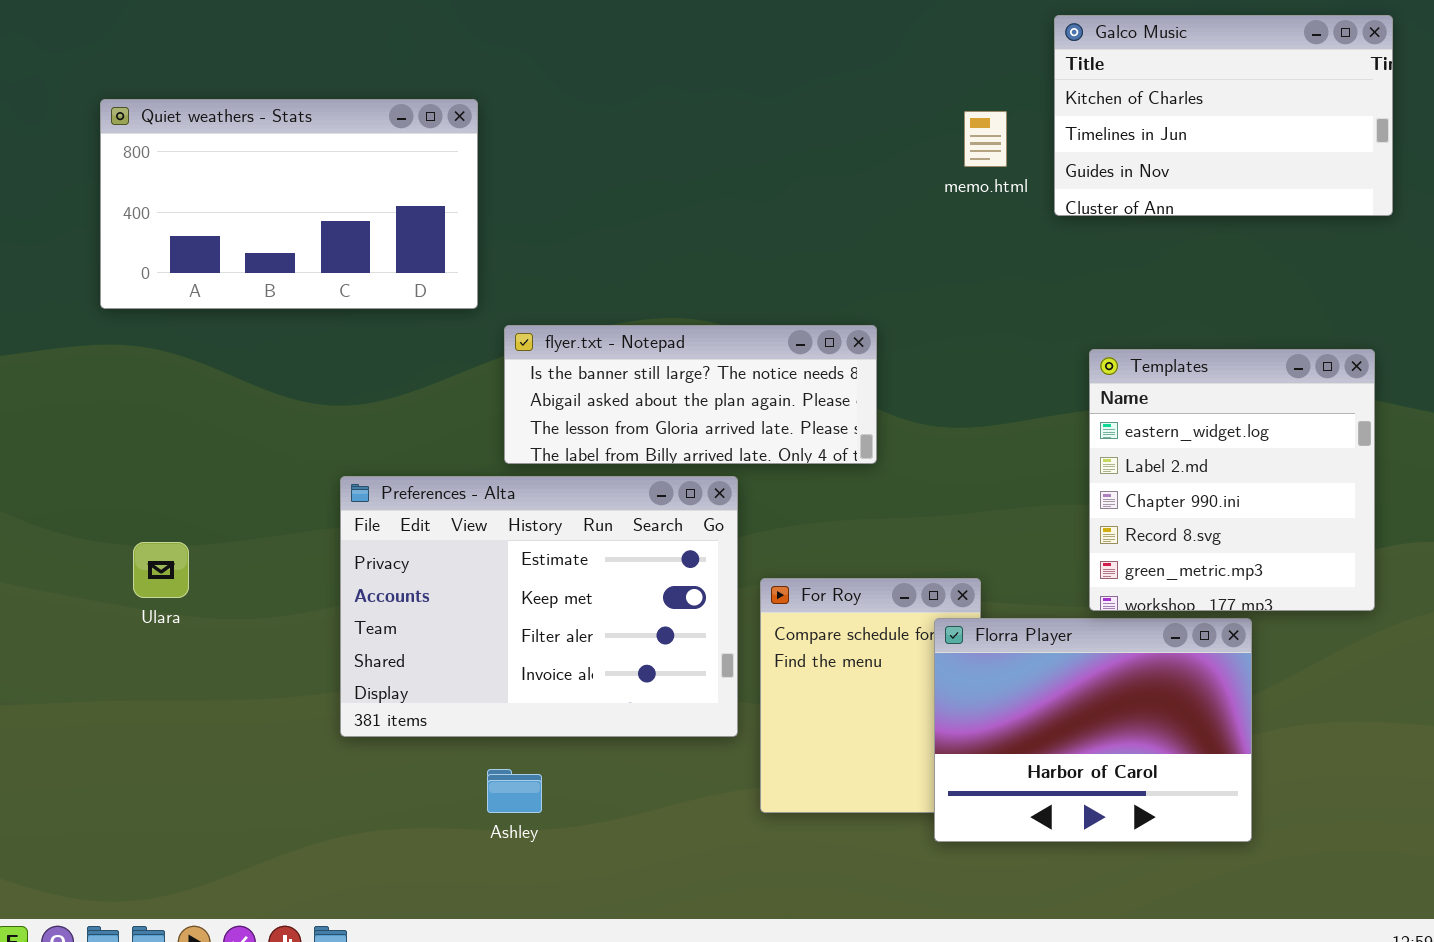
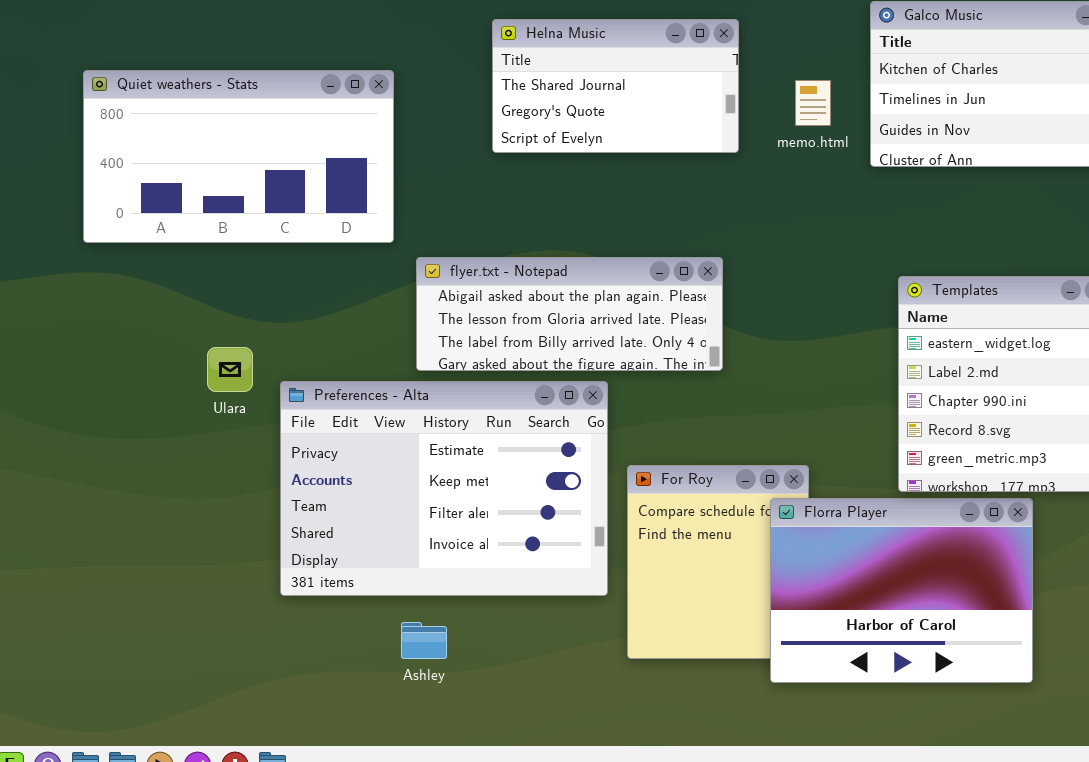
Helna Music: none -> [492,19,739,153], opened
flyer.txt - Notepad: [504,325,877,464] -> [416,257,723,371], scrolled down 1 row
Ulara: [133,542,189,598] -> [207,347,253,392], moved

